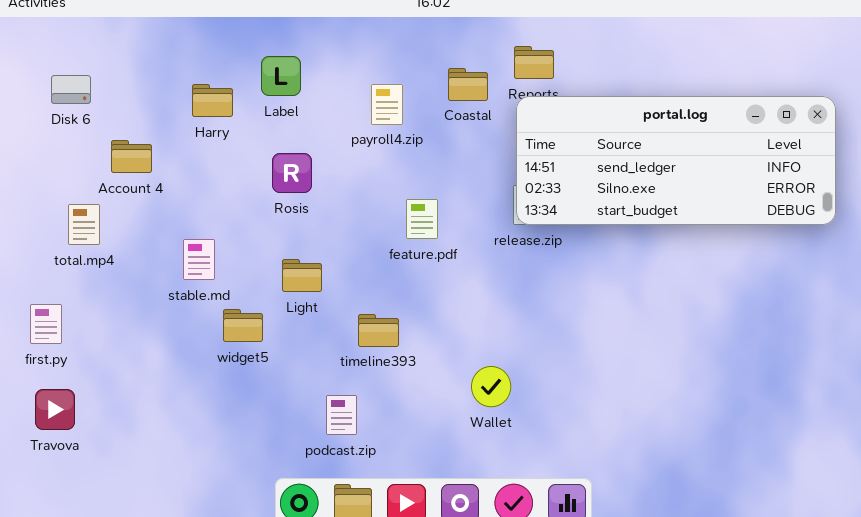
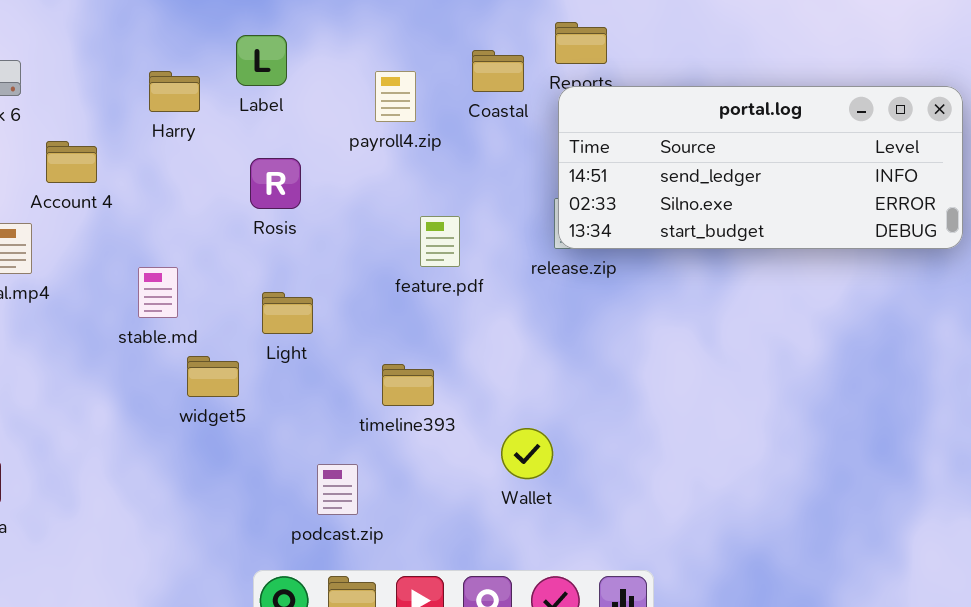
timeline393: [358,314,399,347] -> [382,364,434,406], moved

